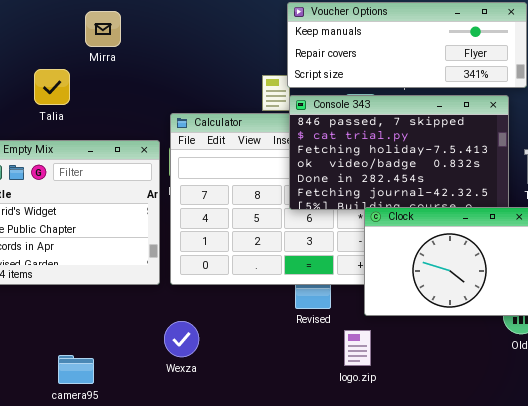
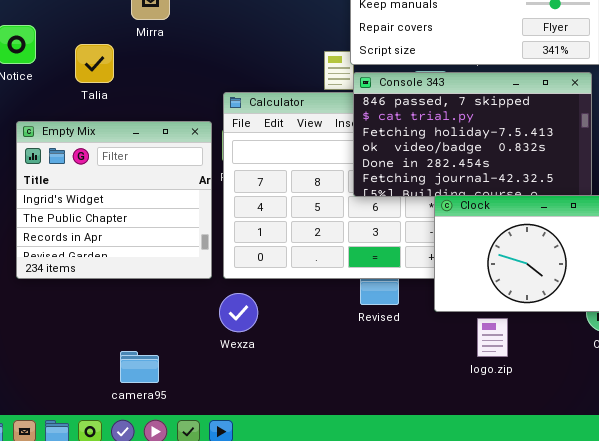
Wexza: [164,321,199,357] -> [219,293,258,332], moved
logo.zip: [344,330,371,366] -> [477,318,508,357], moved
camera95: [58,355,94,384] -> [120,351,159,383], moved

